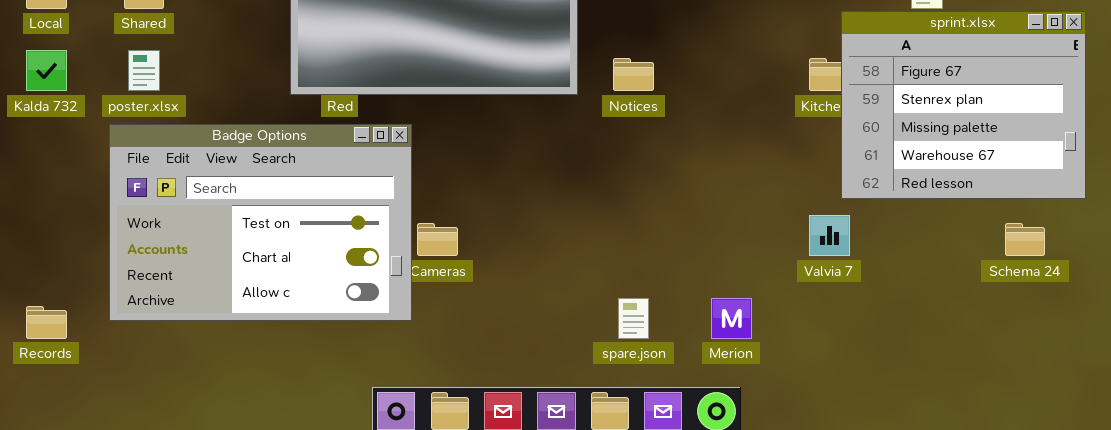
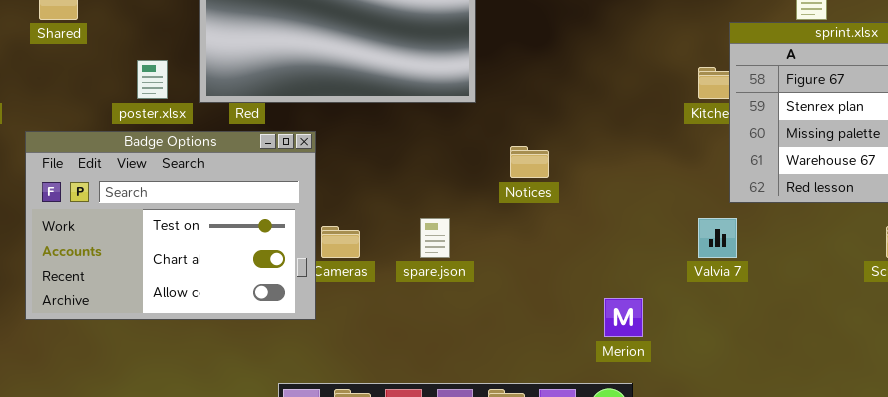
poster.xlsx: [128,50,160,91] -> [137,60,168,99], moved
Notices: [613,58,654,91] -> [510,146,549,178], moved
spare.json: [618,298,649,339] -> [420,218,450,258], moved

